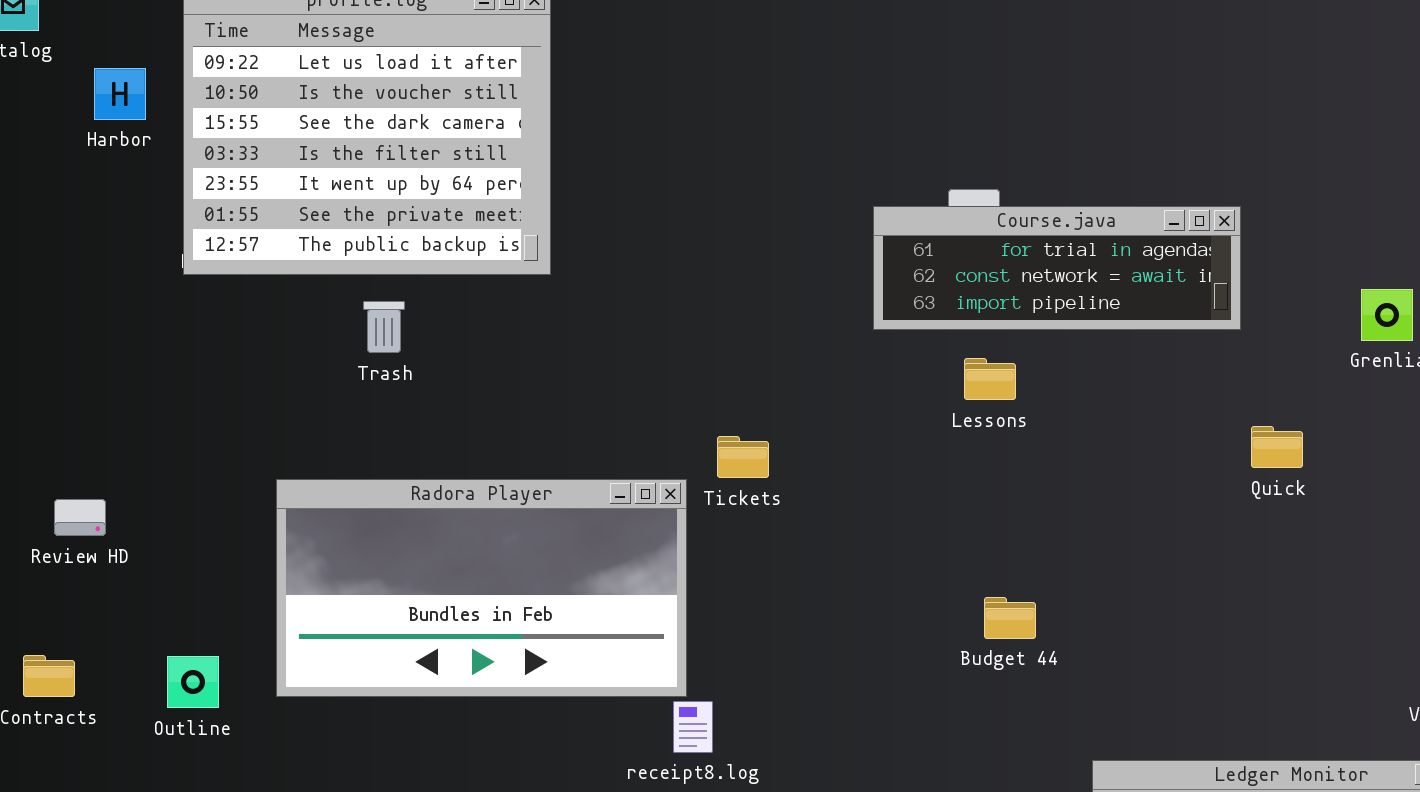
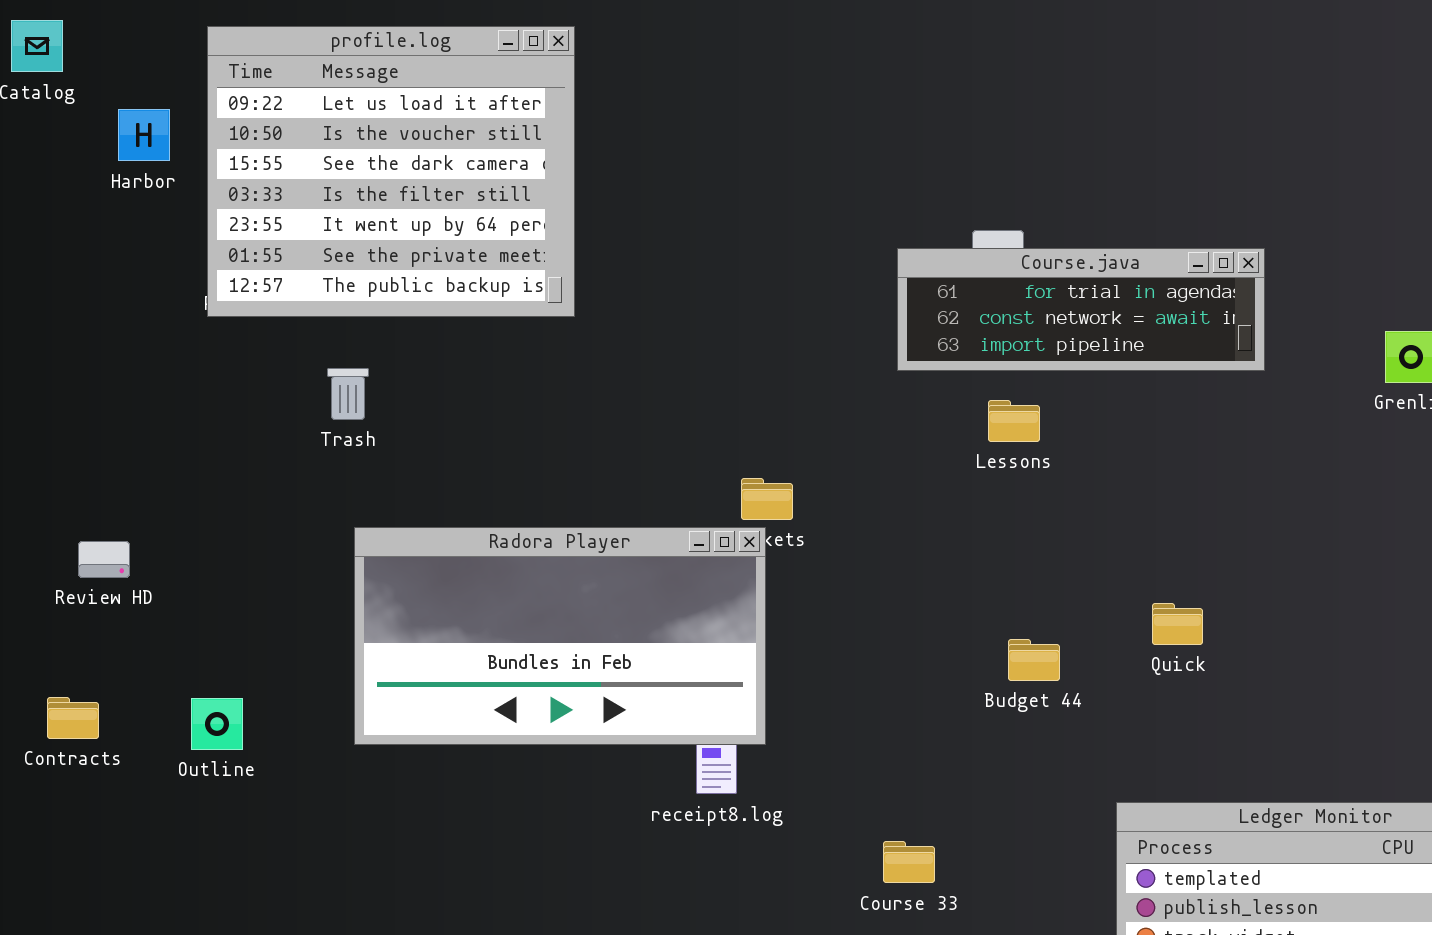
Trash: [363,301,405,353] -> [327,368,369,420], moved
Quick: [1251,426,1303,468] -> [1152,603,1203,645], moved
Radora Player: [276,479,687,697] -> [354,527,766,745], moved

